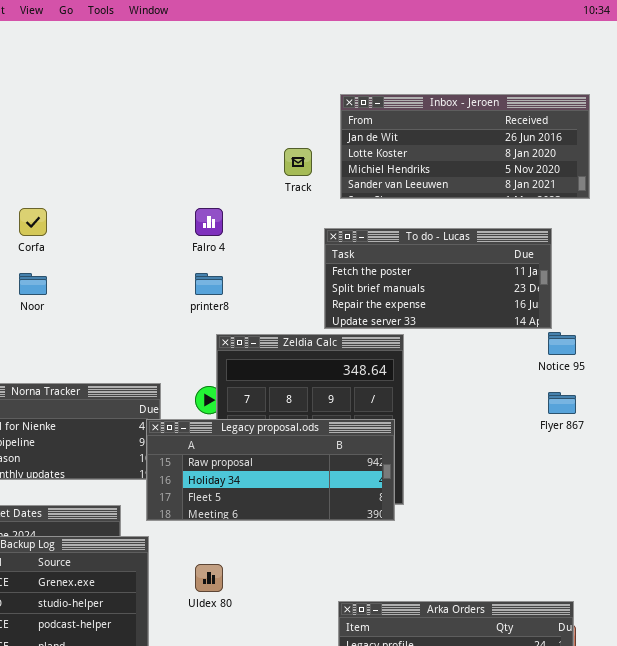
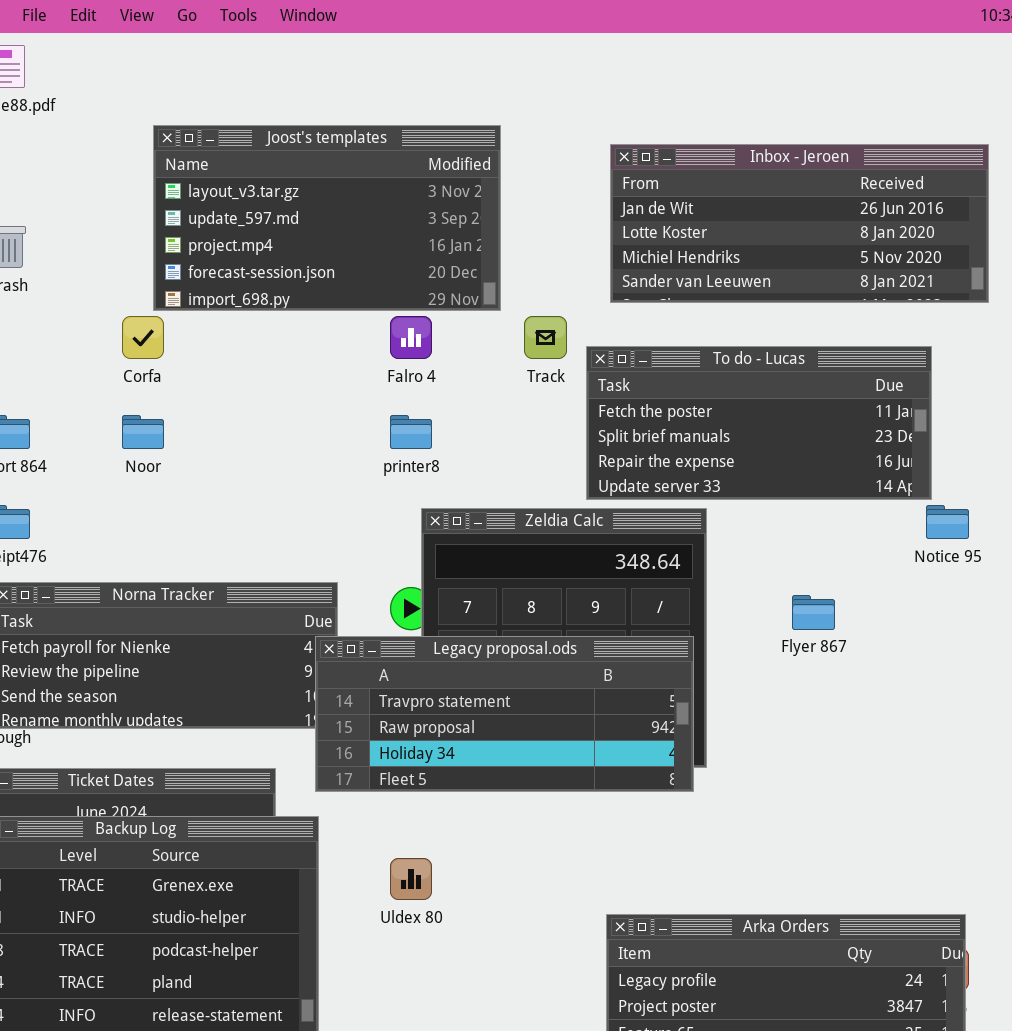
Joost's templates: none -> [153,125,501,311], opened
Track: [284,148,312,176] -> [524,316,567,359], moved
Flyer 867: [548,392,576,414] -> [792,595,835,630], moved
Legacy proposal.ods: [146,419,395,521] -> [315,636,694,792], scrolled up 1 row

